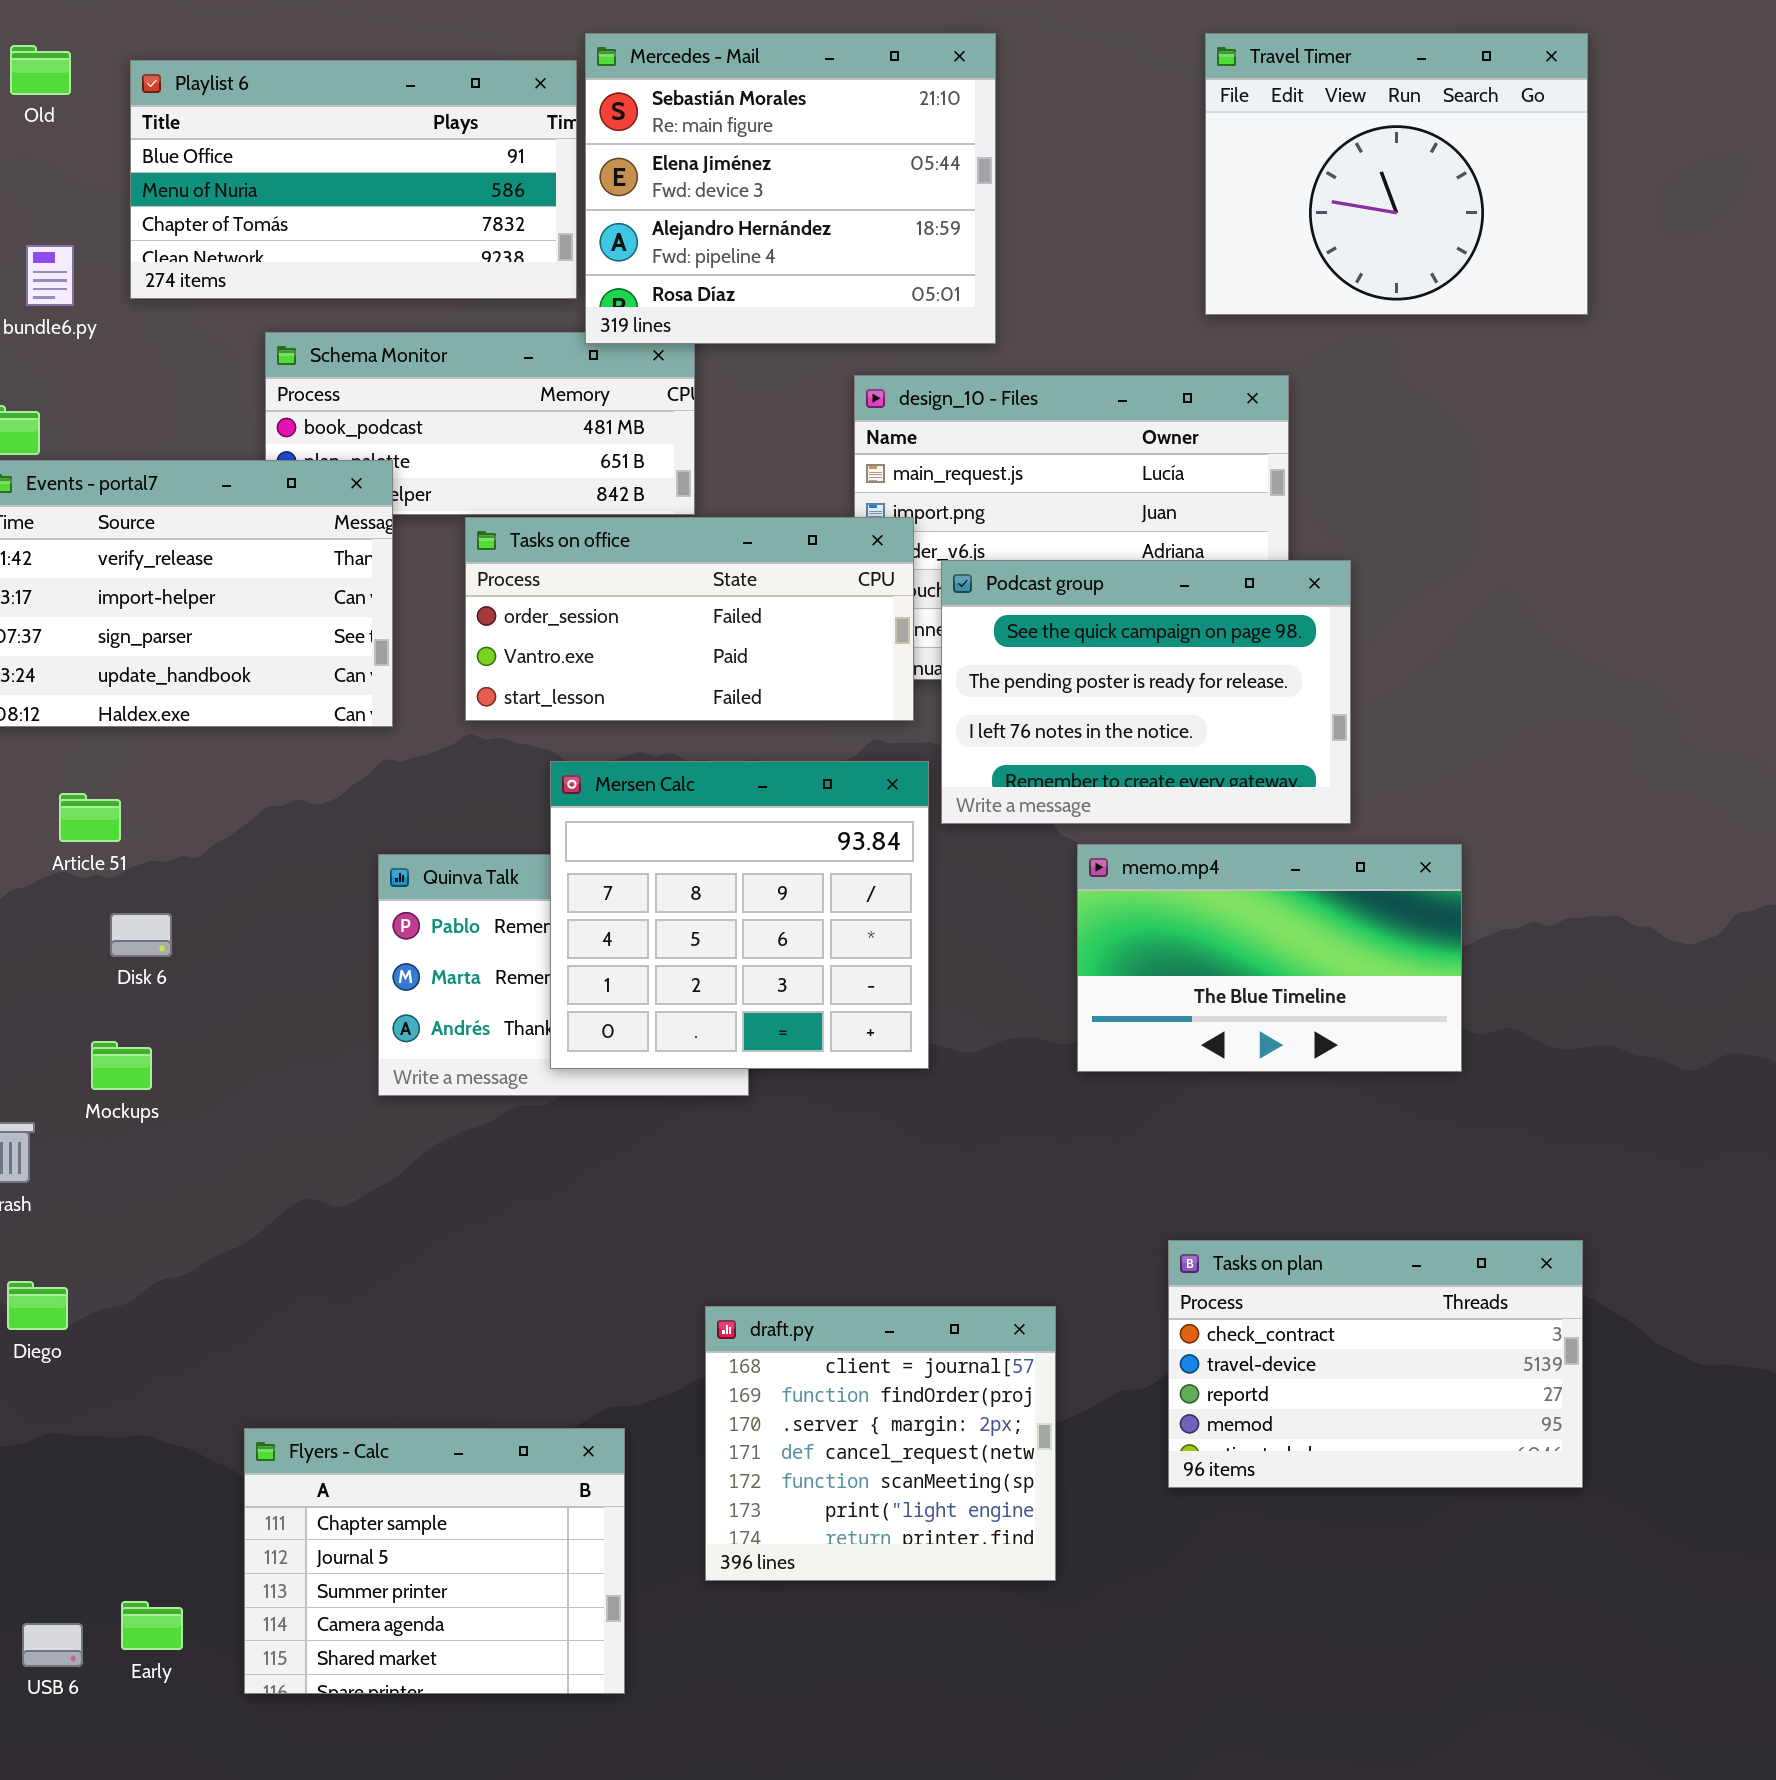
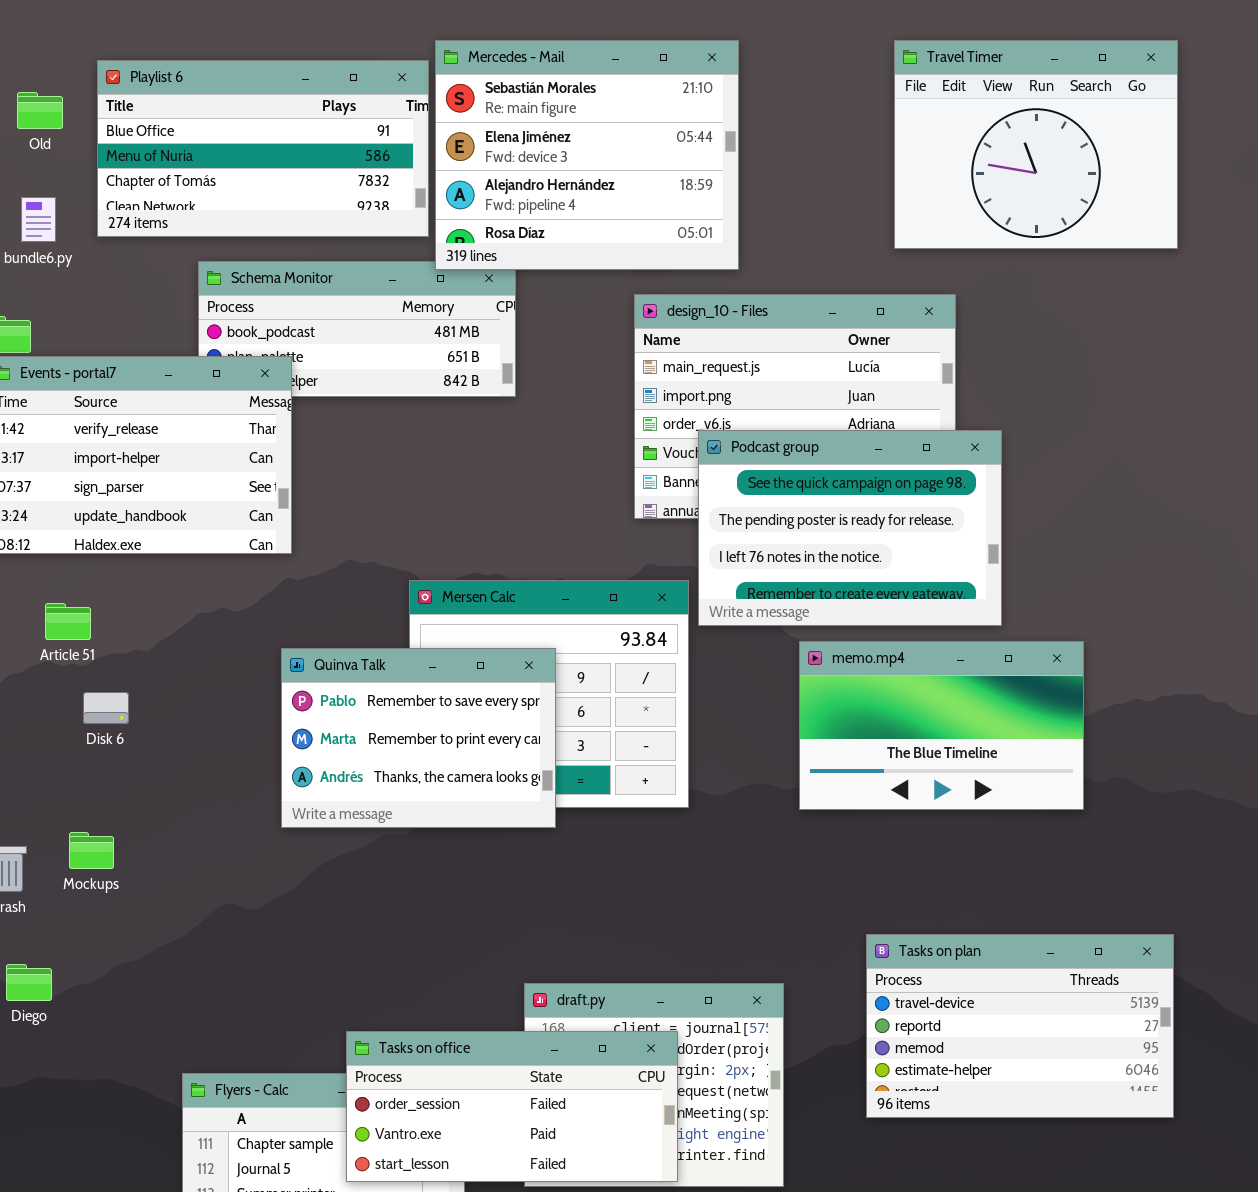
Old: [10,45,71,95] -> [17,92,63,129], moved
Tasks on office: [465,517,914,721] -> [346,1031,678,1182], moved
Quinva Talk: [378,854,749,1096] -> [281,648,556,828], raised
Mockups: [91,1041,152,1090] -> [69,832,114,869], moved
Tasks on plan: [1168,1240,1583,1488] -> [866,934,1174,1118], scrolled down 1 row

